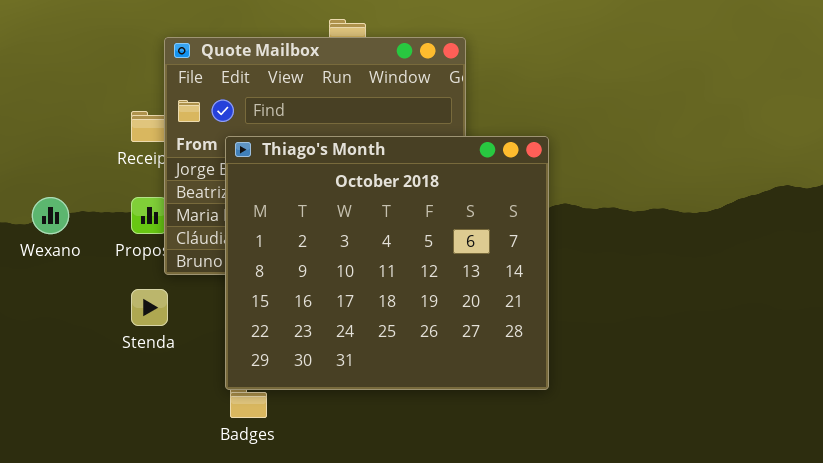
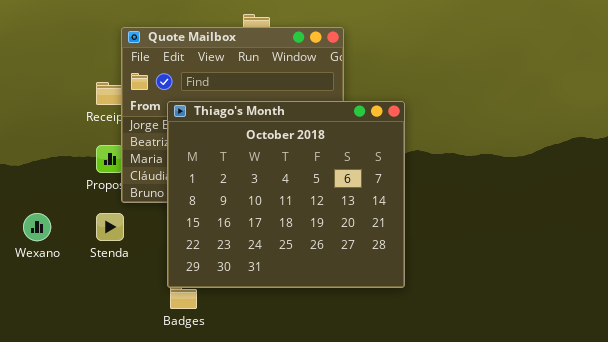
Wexano: [32,197,69,234] -> [23,213,51,241], moved

